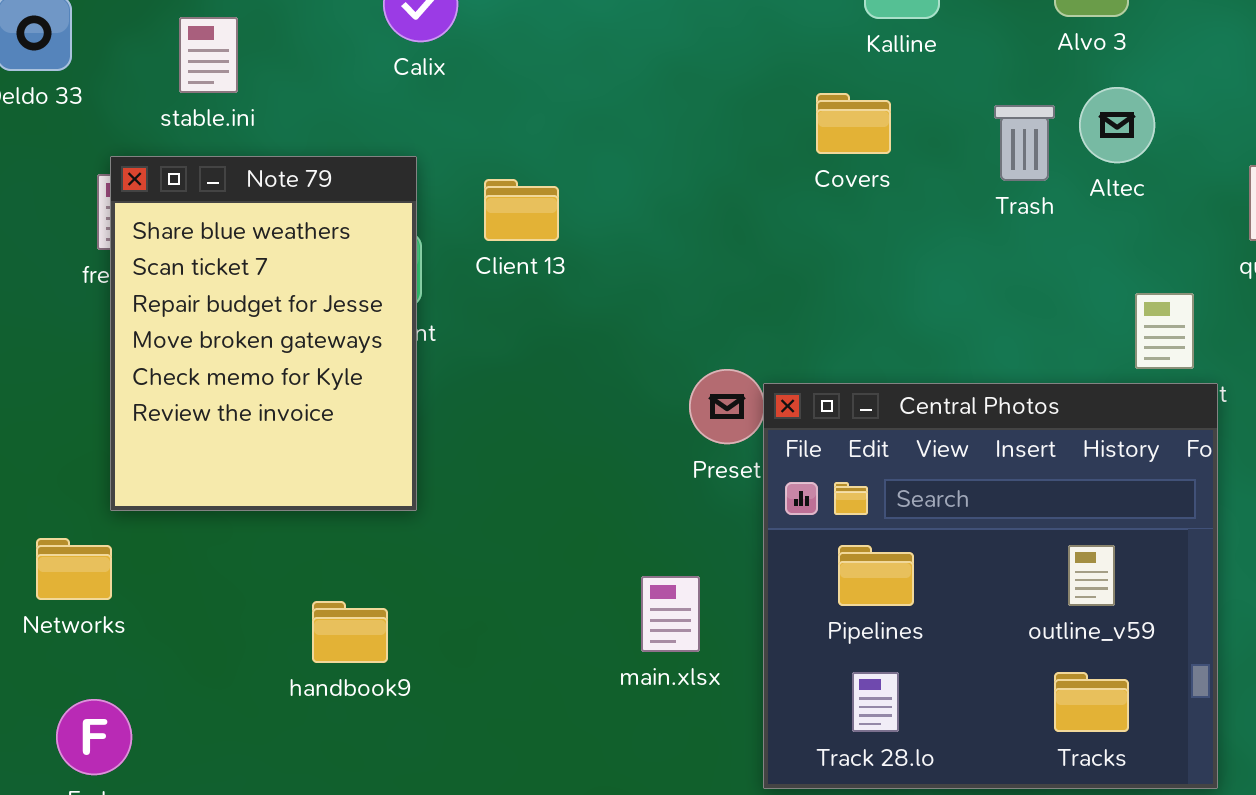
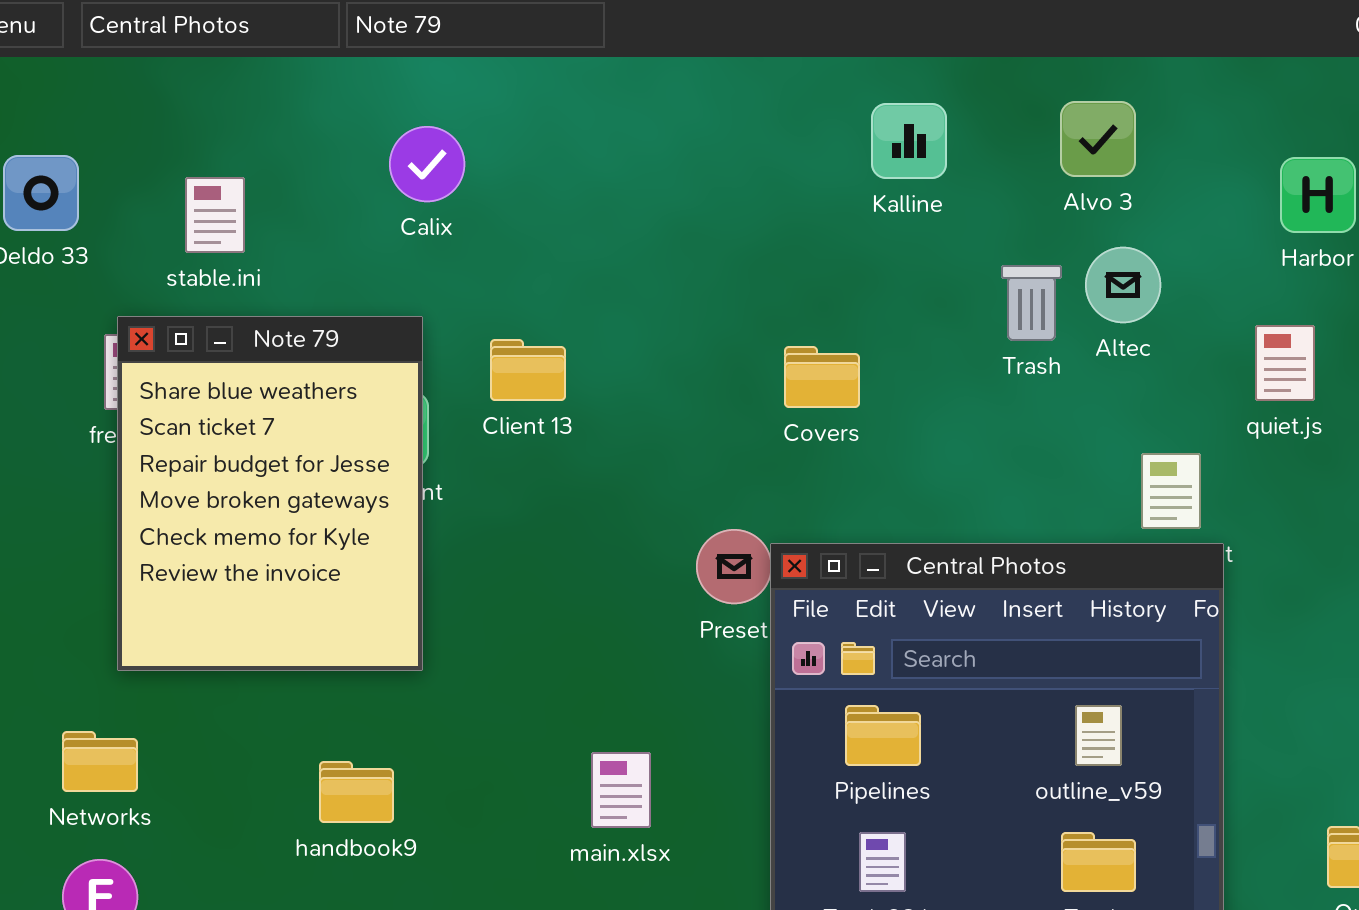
Covers: [816,93,891,154] -> [784,346,860,408], moved
Networks: [36,538,112,600] -> [62,731,138,792], moved
main.xlsx: [641,576,700,652] -> [591,752,651,828], moved

